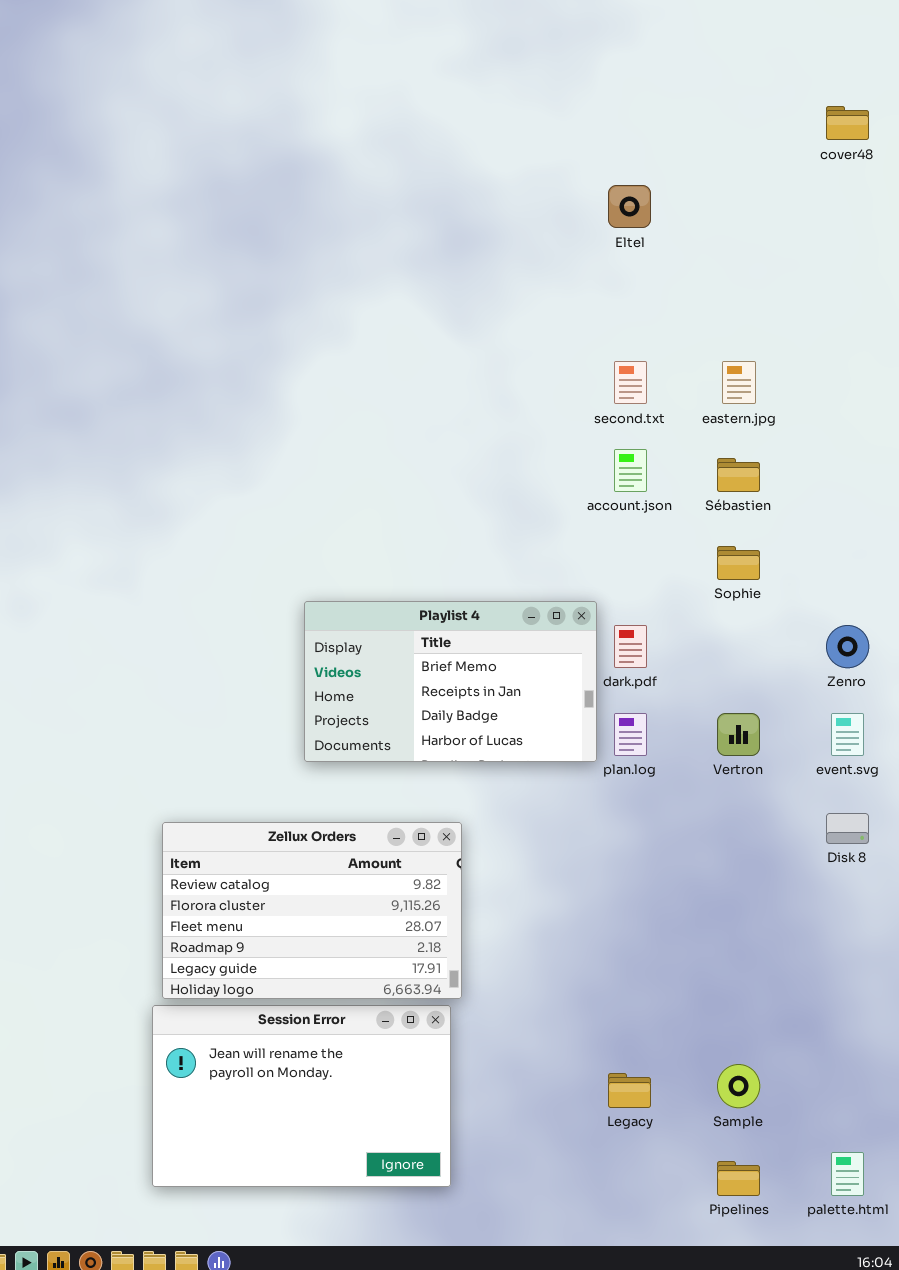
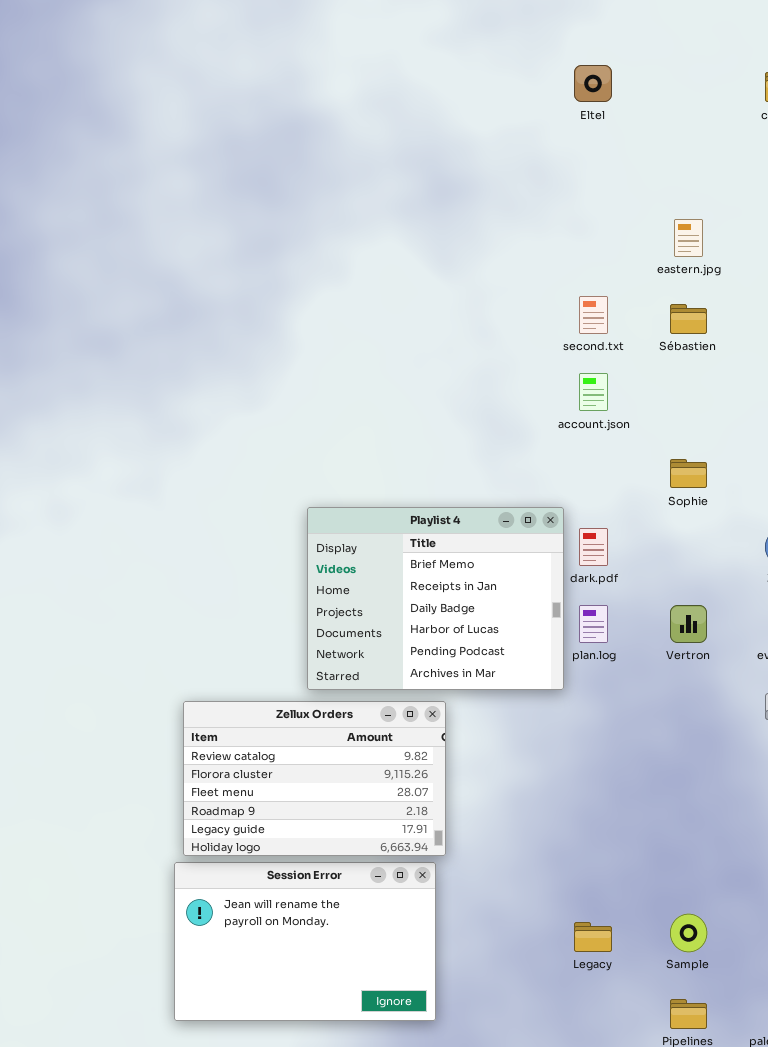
Eltel: [608,185,651,228] -> [574,65,612,102], moved
eastern.jpg: [722,361,756,404] -> [674,219,703,257], moved
Sébastien: [717,458,760,492] -> [670,304,707,334], moved
Playlist 4: [304,601,597,762] -> [307,507,564,690], resized

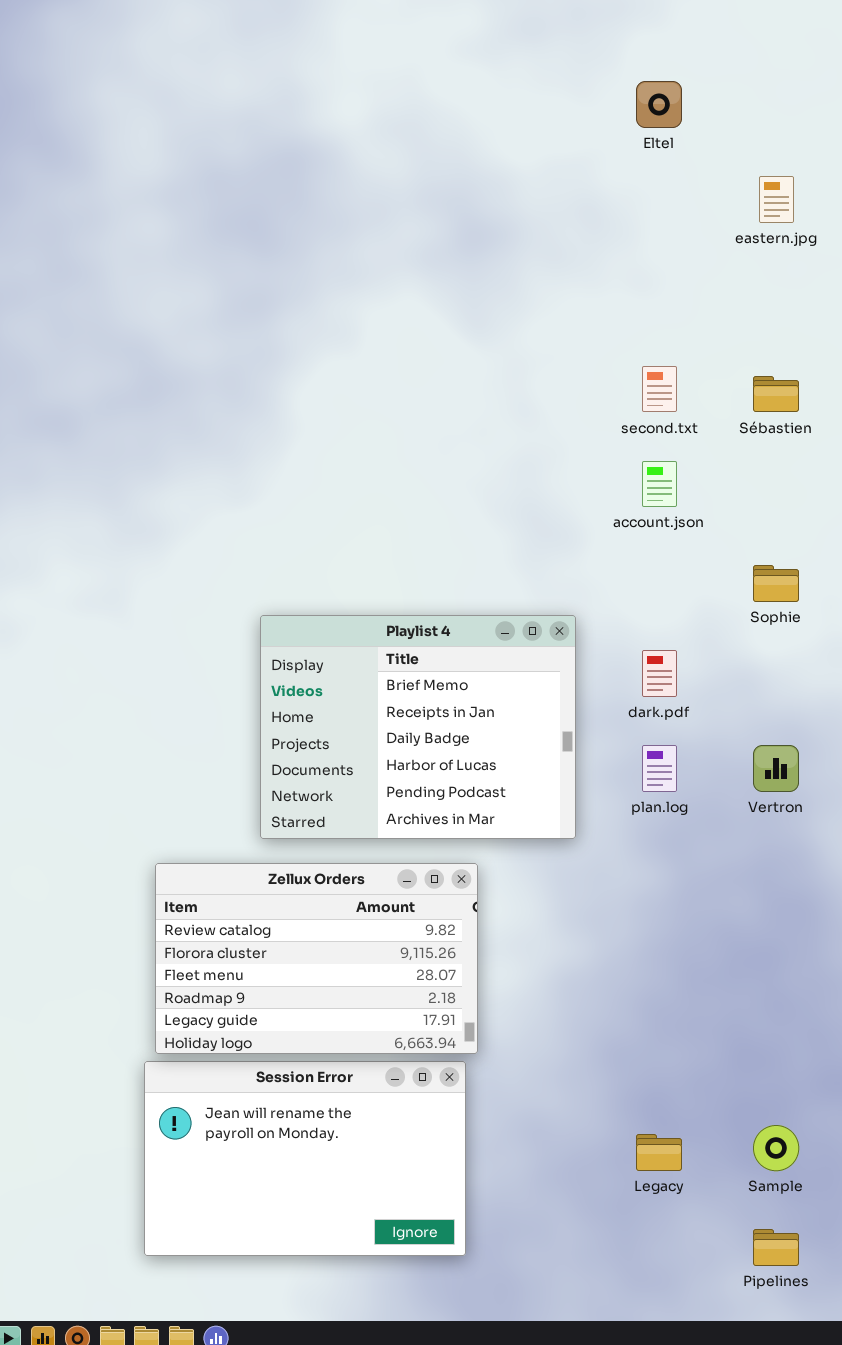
eastern.jpg: [674,219,703,257] -> [759,176,794,223], moved
Playlist 4: [307,507,564,690] -> [260,615,576,839], moved

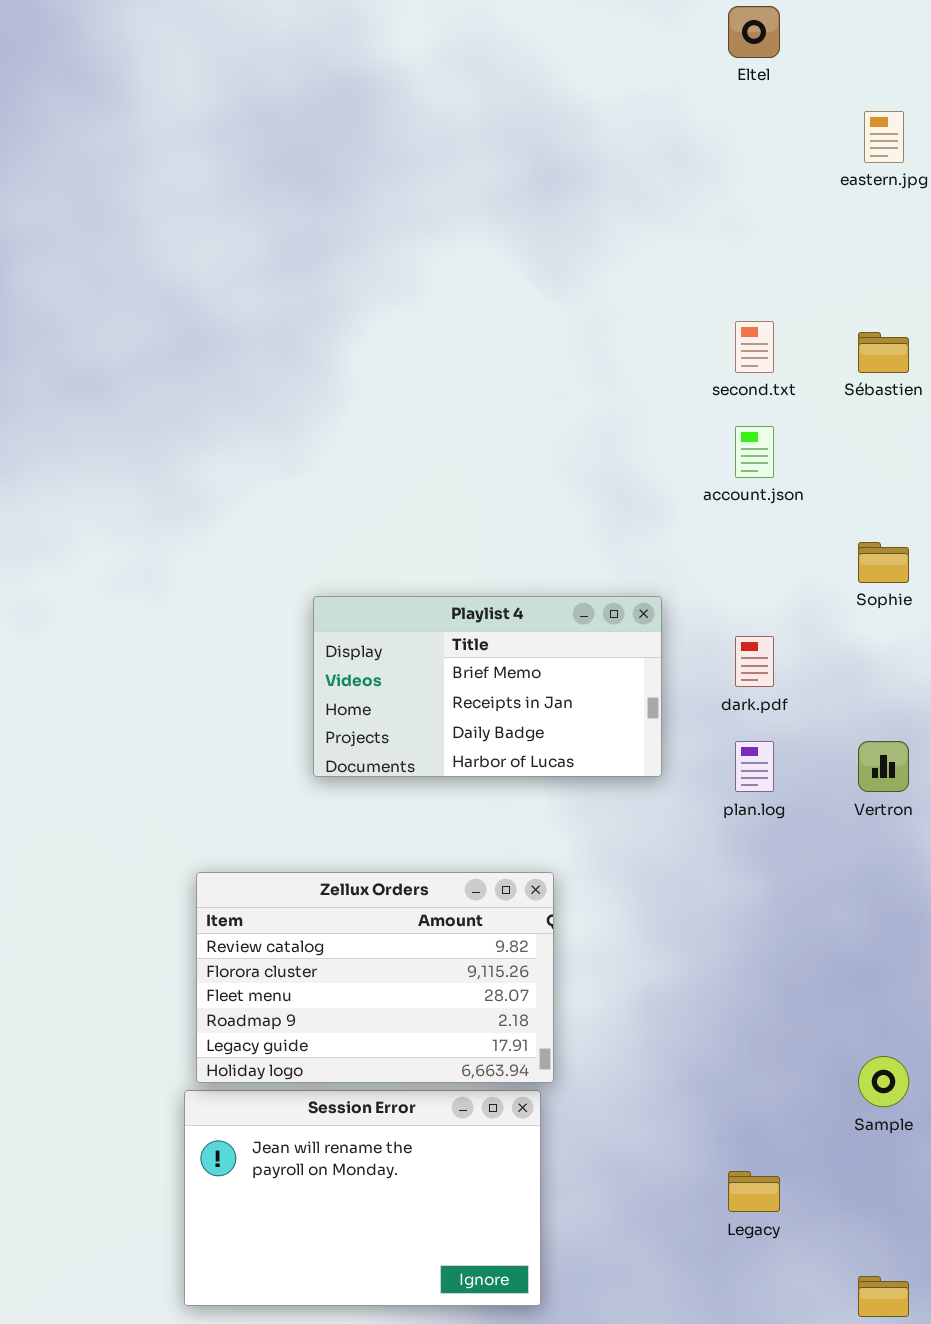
Playlist 4: [260,615,576,839] -> [313,596,662,777], resized
Sample: [753,1125,799,1171] -> [858,1056,909,1107], moved

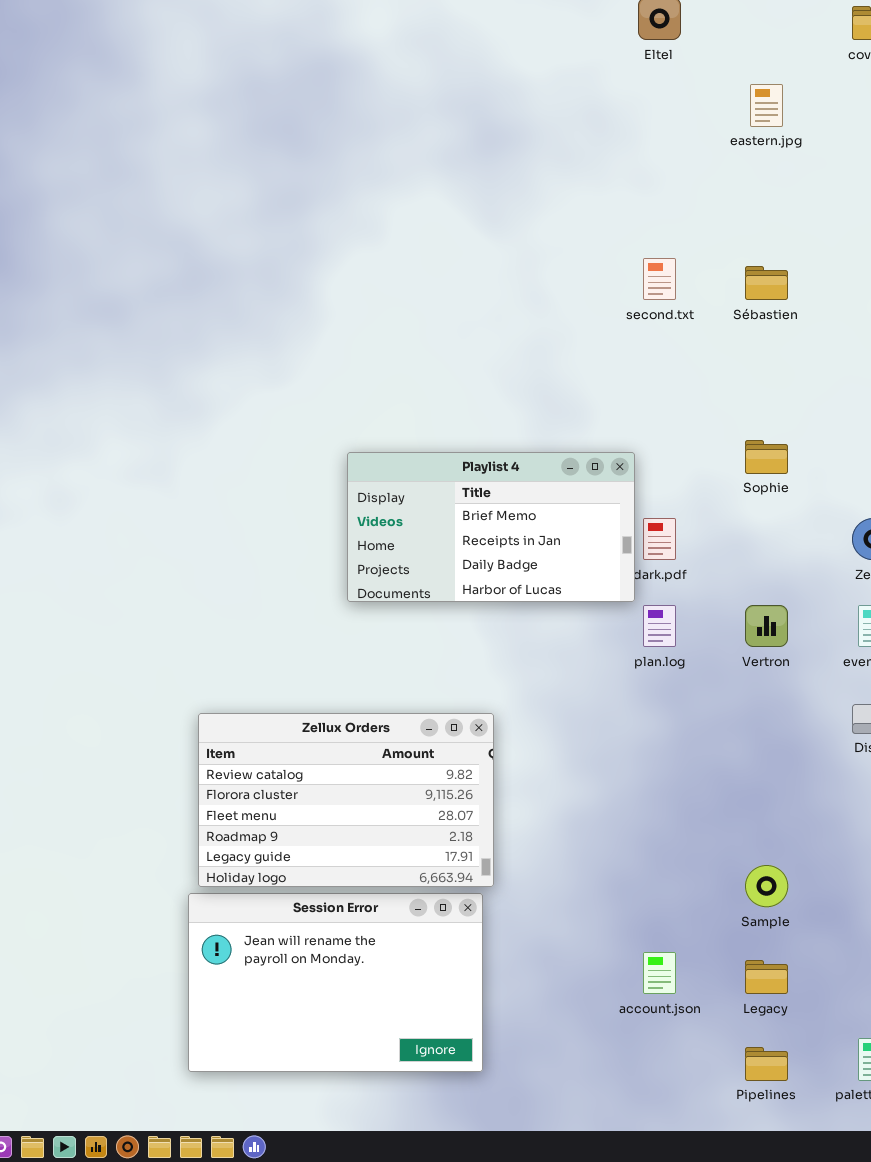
account.json: [735,426,774,478] -> [643,952,676,994], moved
Playlist 4: [313,596,662,777] -> [347,452,635,602], moved
Legacy: [728,1171,780,1212] -> [745,960,788,994], moved

